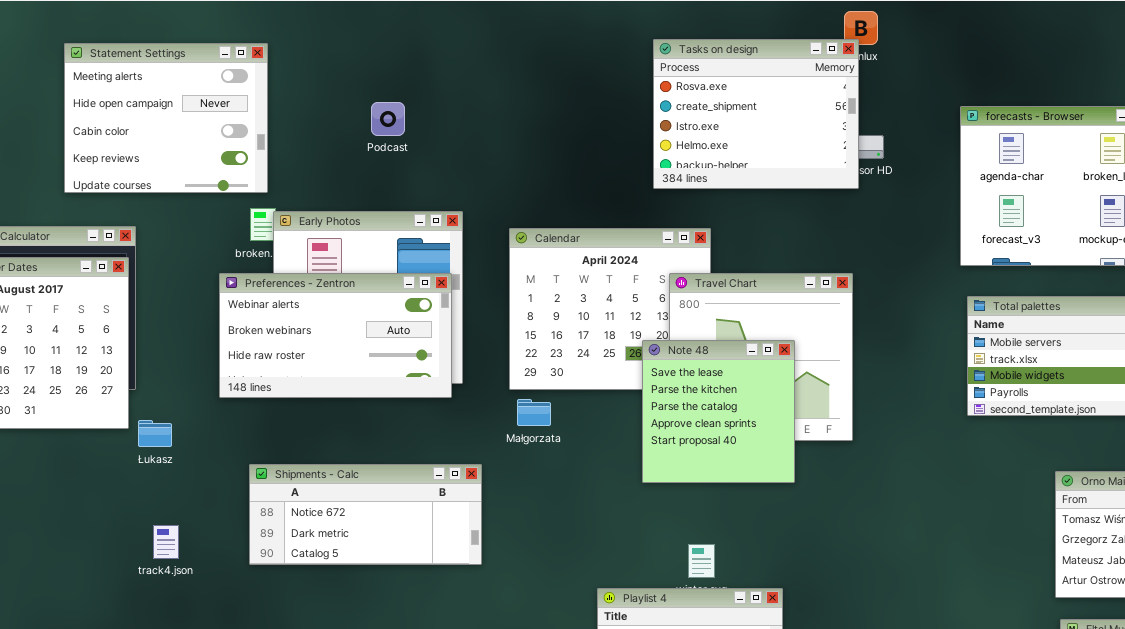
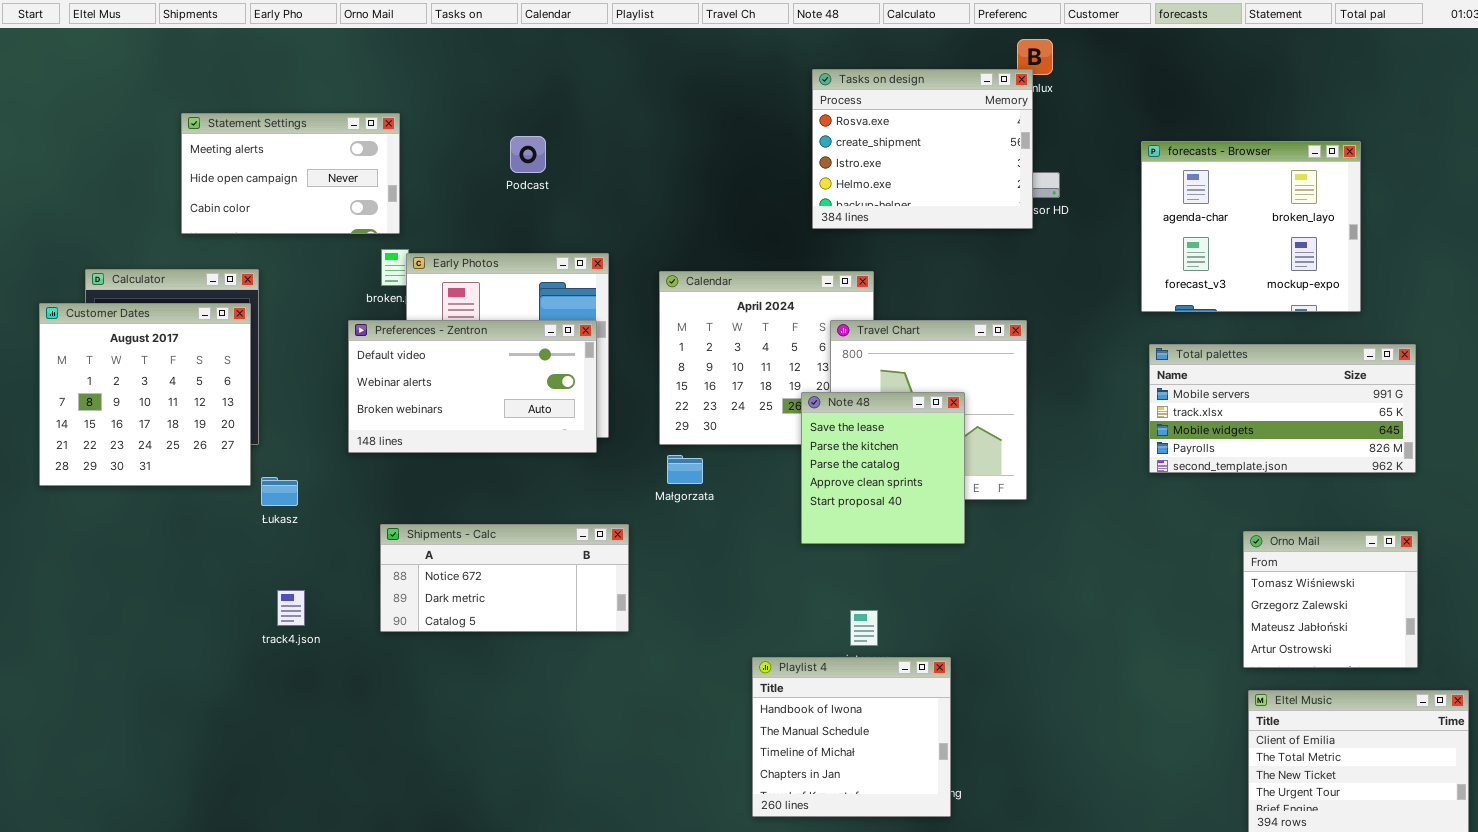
Statement Settings: [64,43,268,193] -> [181,113,400,234], resized
Preferences - Zentron: [219,273,452,398] -> [348,320,597,453], scrolled up 1 row

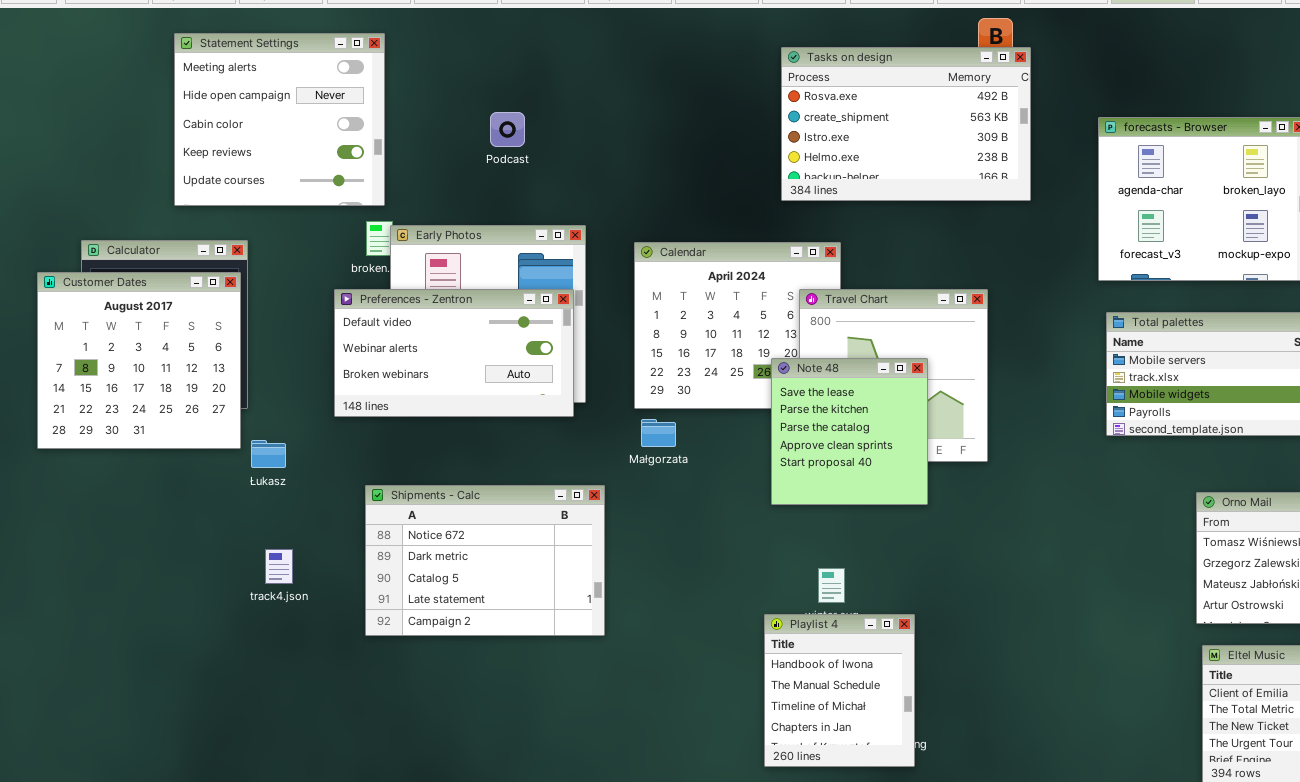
Tasks on design: [812,69,1033,229] -> [781,47,1031,201], resized
Statement Settings: [181,113,400,234] -> [174,33,385,206], resized
Shipments - Calc: [380,524,629,632] -> [365,485,605,636], resized
Playlist 4: [752,657,951,817] -> [764,614,915,767], resized

